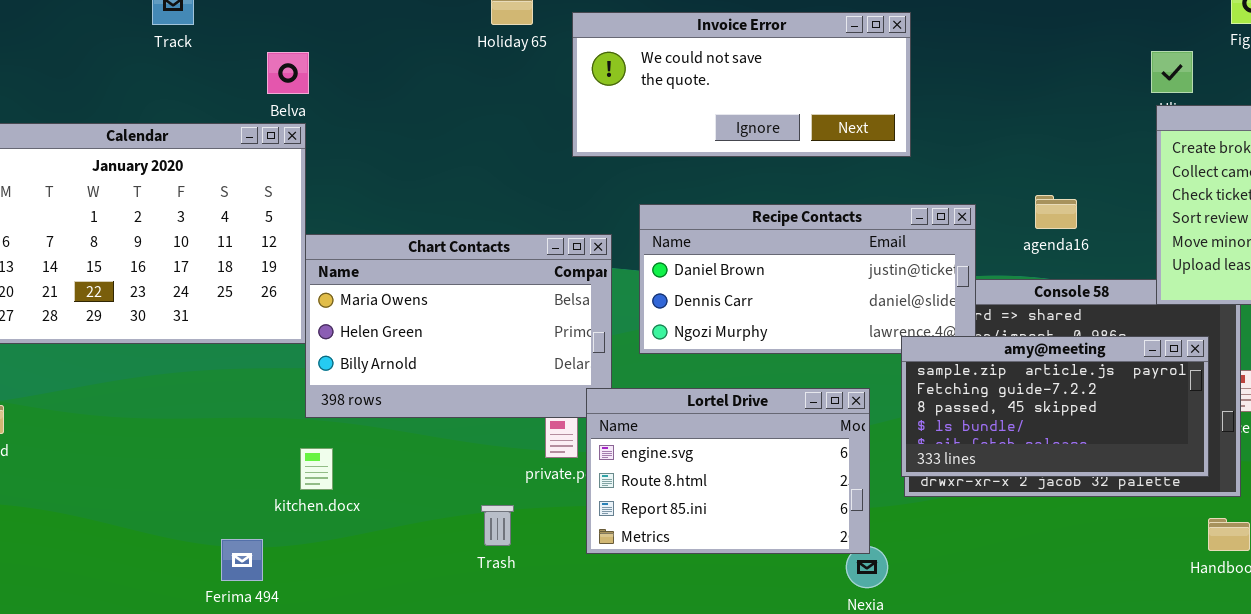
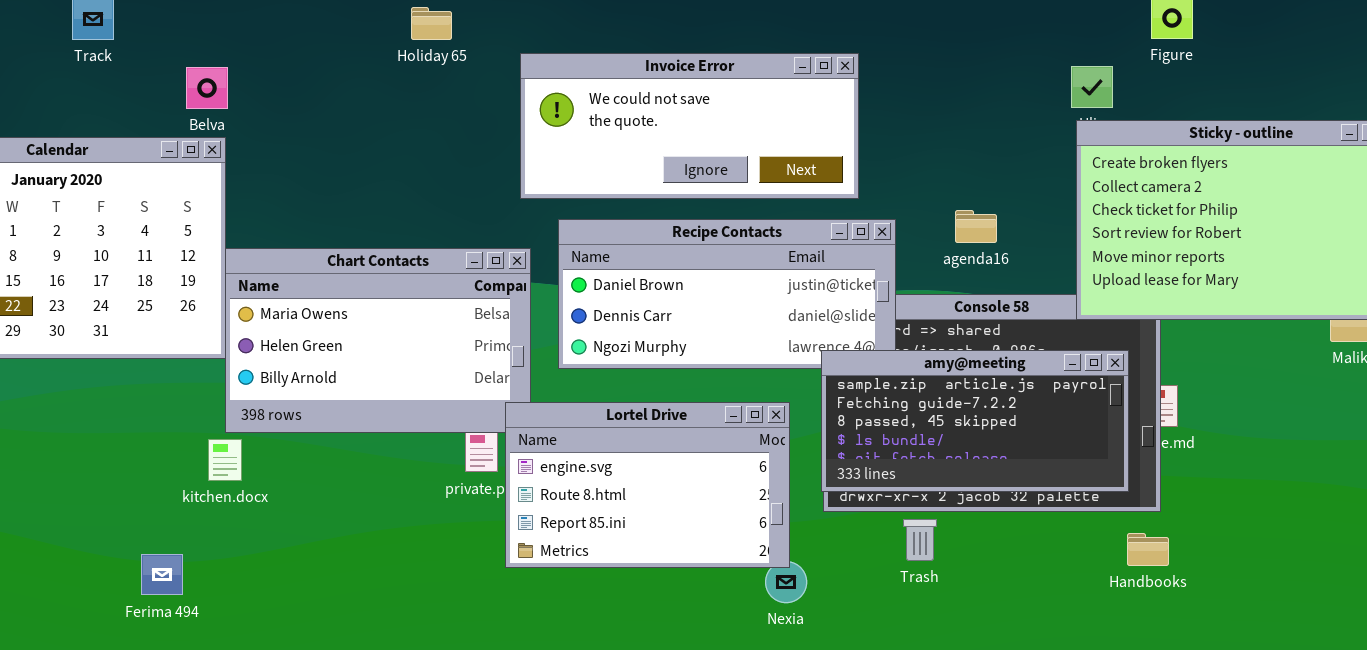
Invoice Error: [572,12,911,157] -> [520,53,859,199], moved
kitchen.docx: [300,448,333,490] -> [208,439,242,481], moved
Trash: [481,505,514,546] -> [903,519,937,561], moved

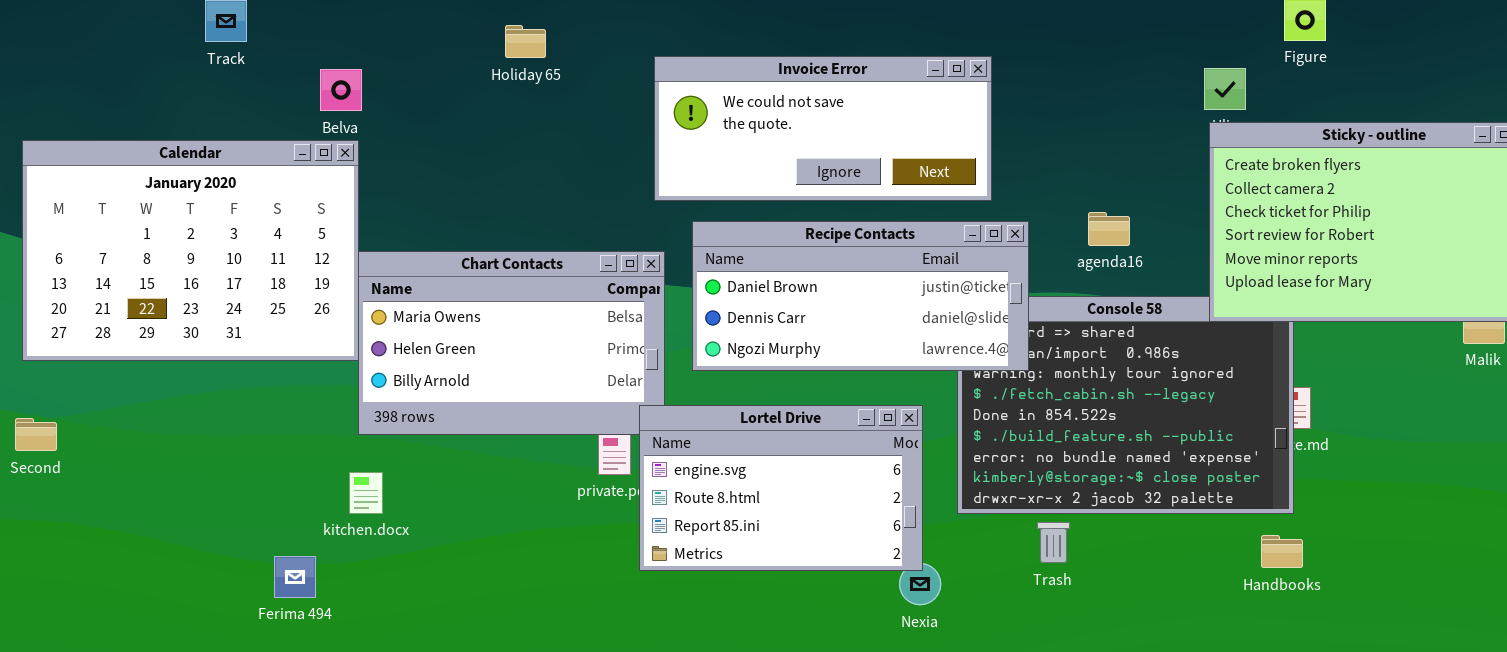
Holiday 65: [411,7,452,40] -> [505,25,546,58], moved
amy@meeting: [821,350,1129,492] -> none, closed
kitchen.docx: [208,439,242,481] -> [349,472,383,514], moved

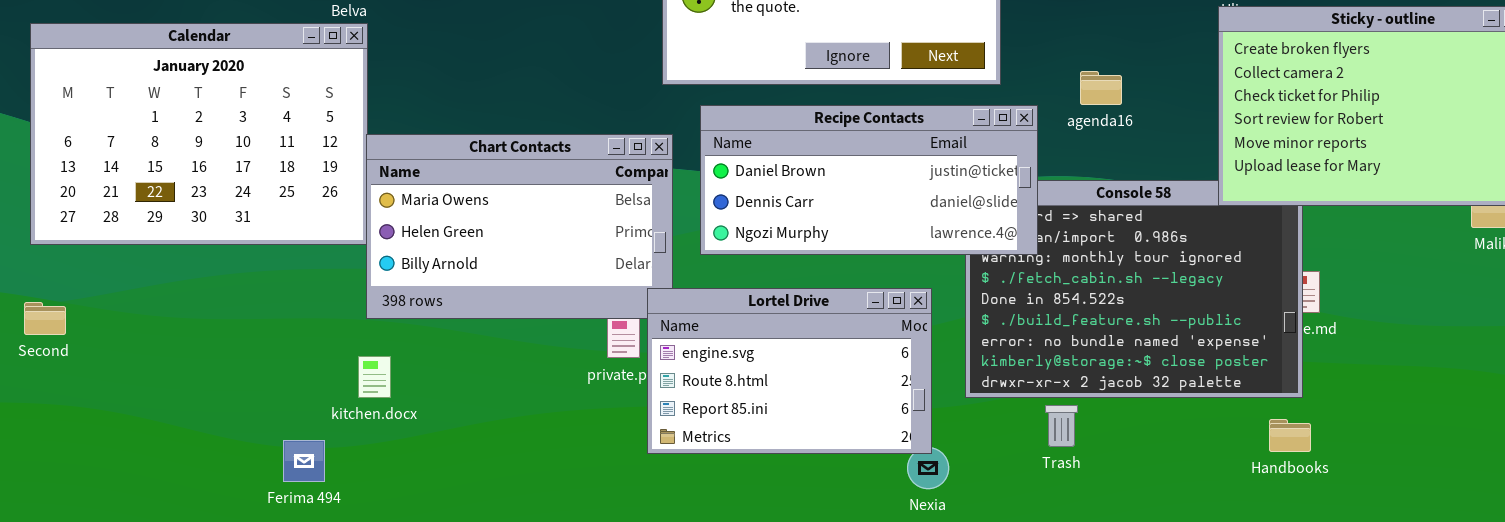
agenda16: [1088,212,1130,246] -> [1080,71,1122,105], moved

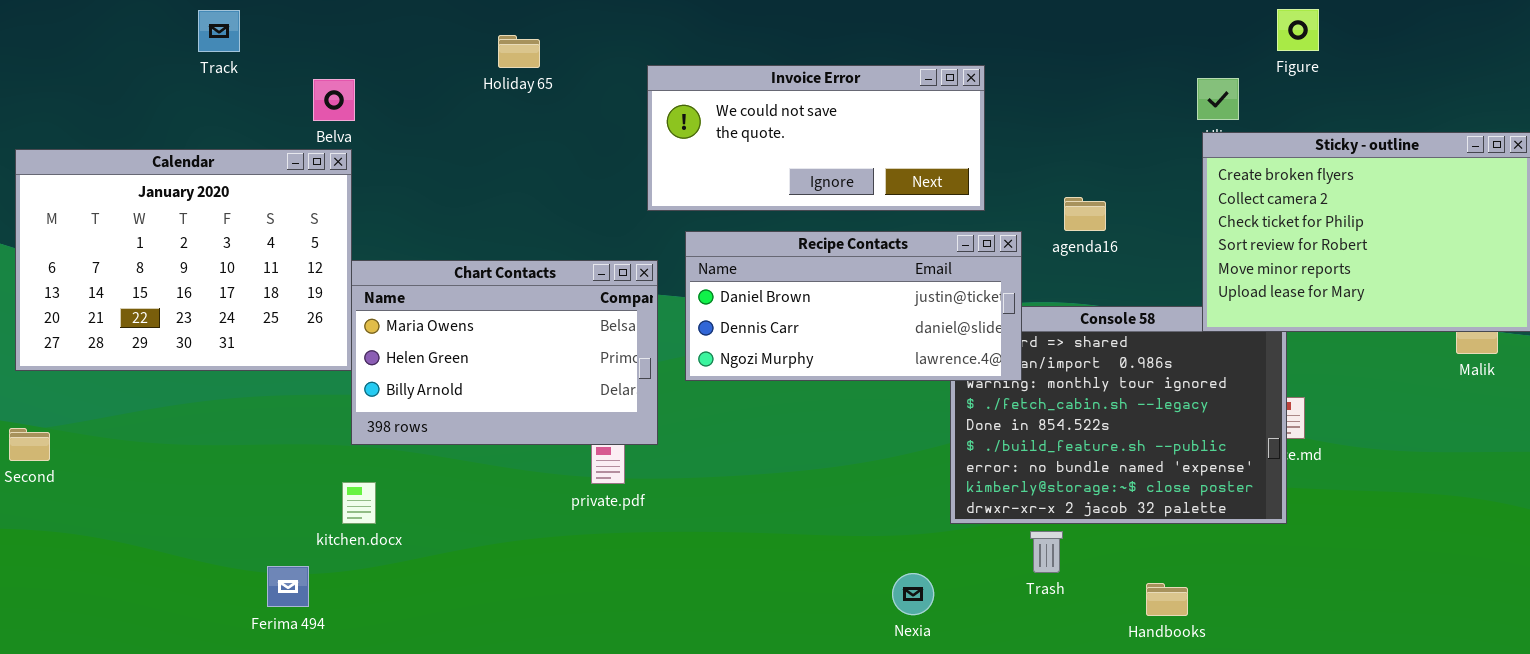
Lortel Drive: [647,288,932,454] -> none, closed
Handbooks: [1269,419,1311,452] -> [1146,583,1188,616], moved

